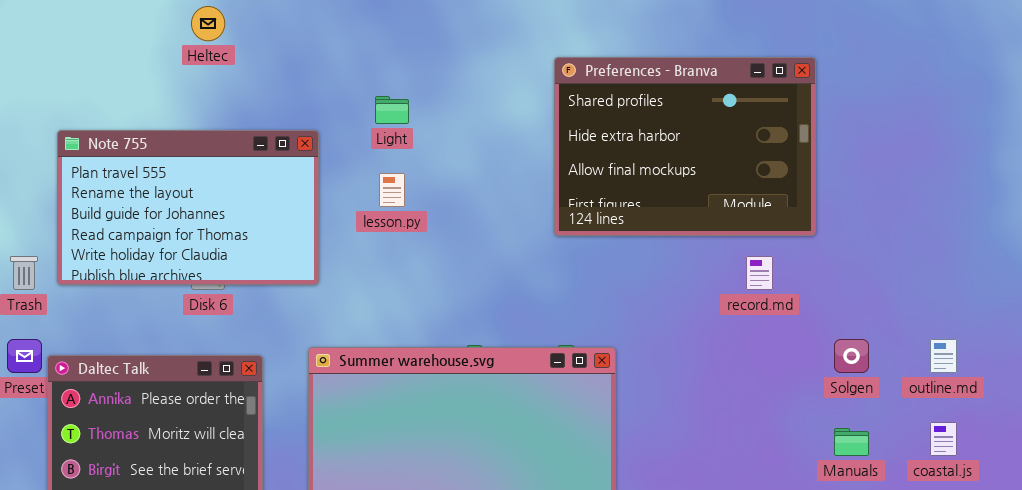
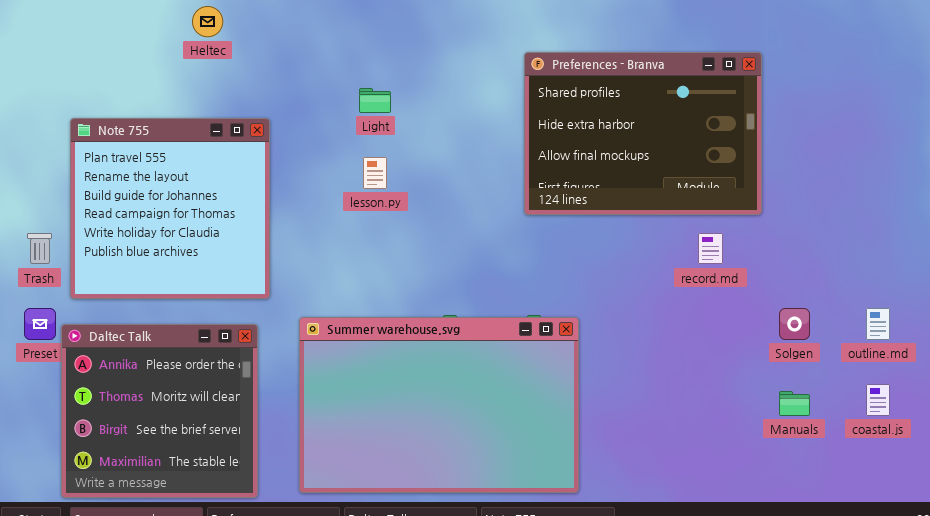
Note 755: [57,130,319,285] -> [70,118,270,299], resized

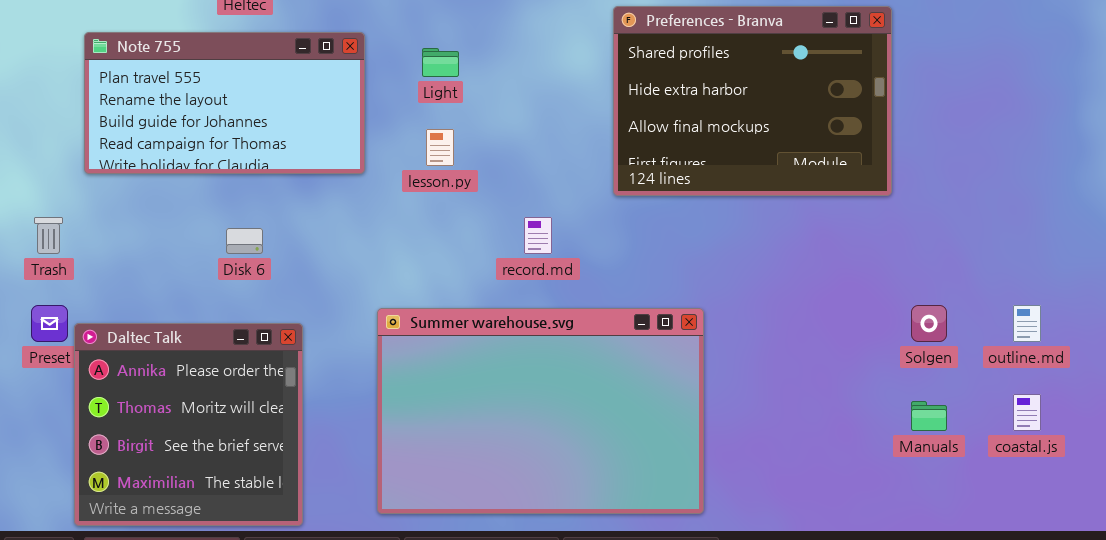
Note 755: [70,118,270,299] -> [84,32,365,174], moved, resized
record.md: [698,233,723,264] -> [524,217,552,254], moved
Summer warehouse.svg: [299,317,579,493] -> [377,308,704,514], moved

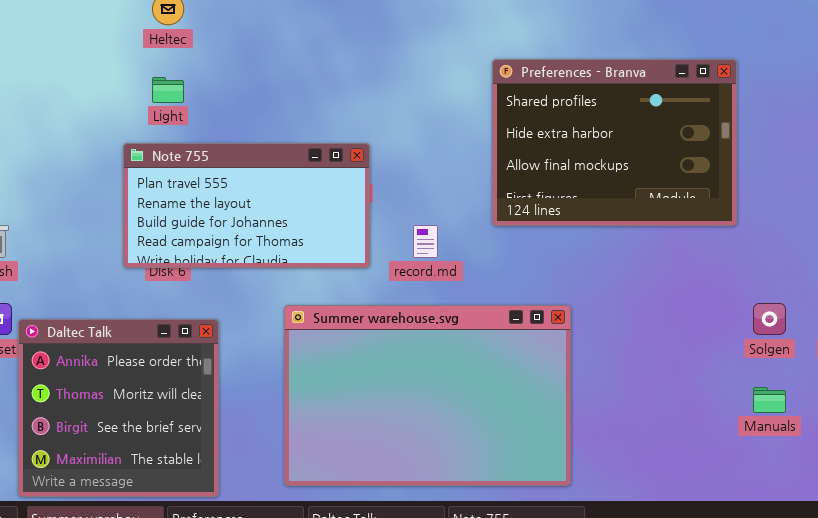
Preferences - Branva: [613,6,892,196] -> [492,59,737,226], moved
Note 755: [84,32,365,174] -> [123,143,370,268], moved
Light: [422,48,459,77] -> [152,77,184,103], moved

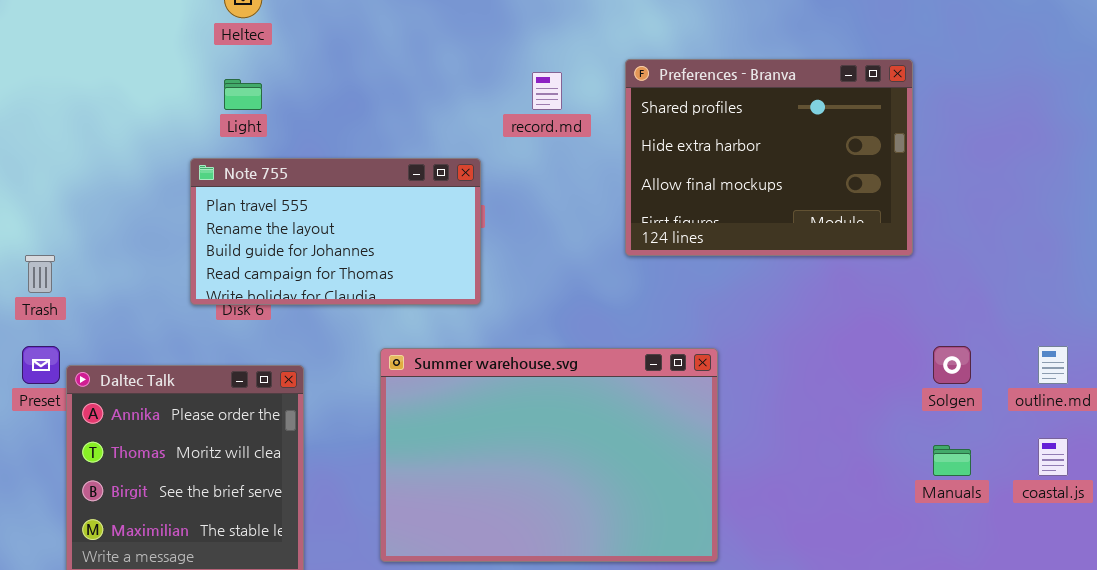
record.md: [413,225,438,258] -> [532,72,562,110], moved

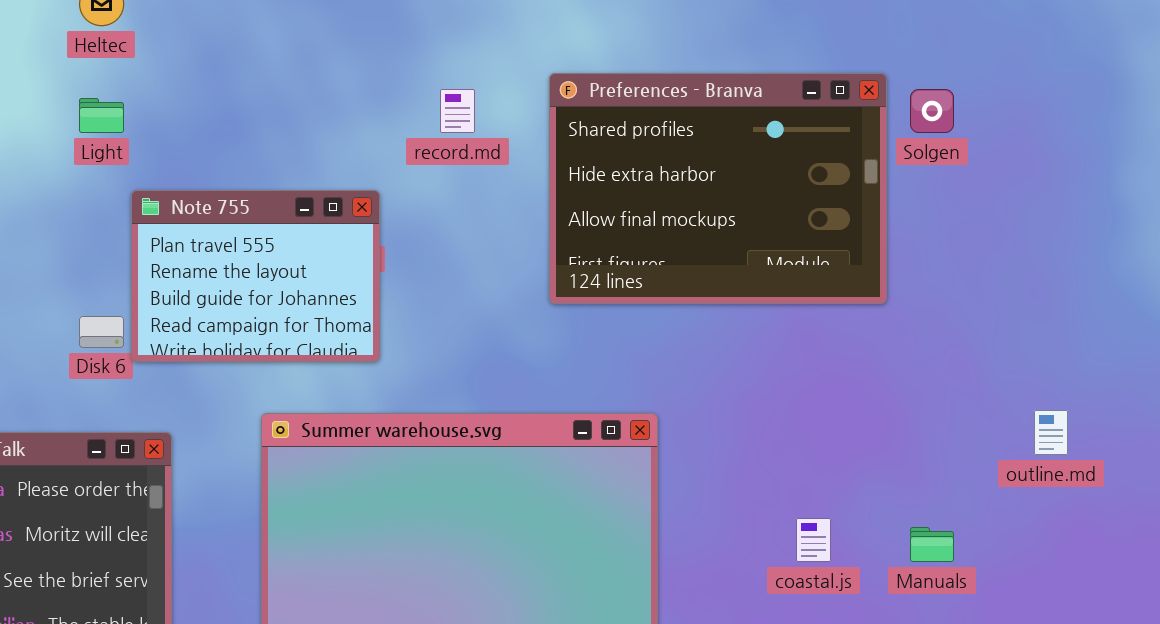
Note 755: [190,158,481,305] -> [131,190,380,362], resized
Solgen: [933,346,971,384] -> [910,89,954,133], moved
coastal.js: [1038,438,1068,476] -> [796,518,831,562], moved

